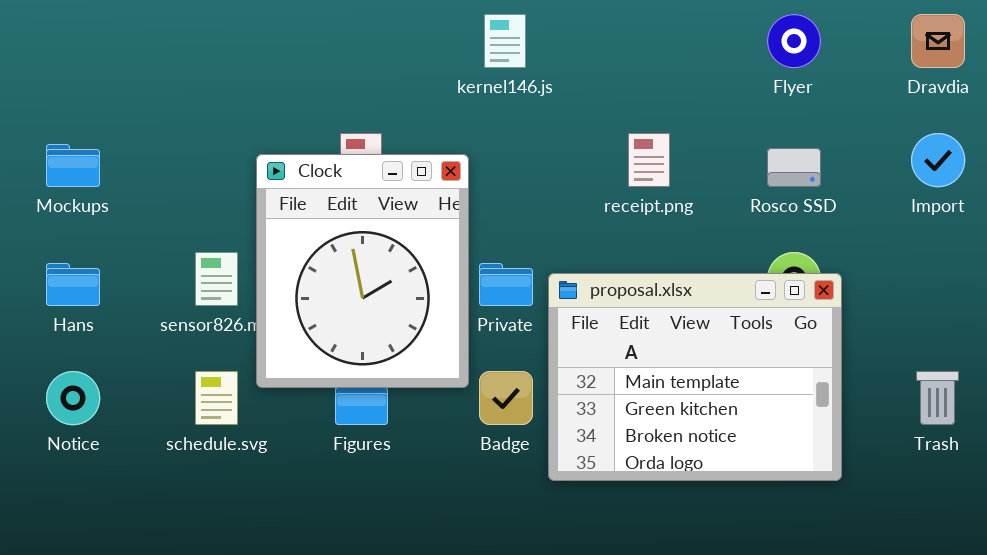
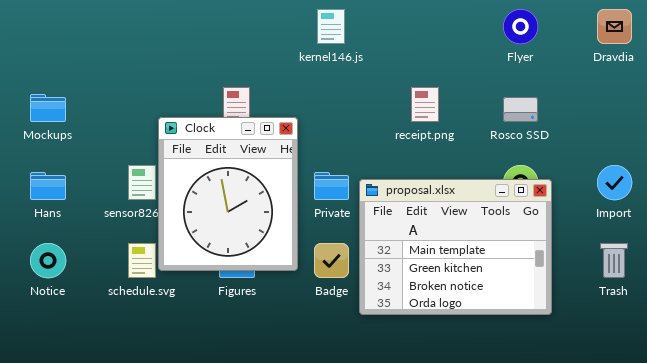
Import: [911,133,965,187] -> [597,165,632,200], moved
Clock: [256,154,469,388] -> [158,117,298,271], moved

